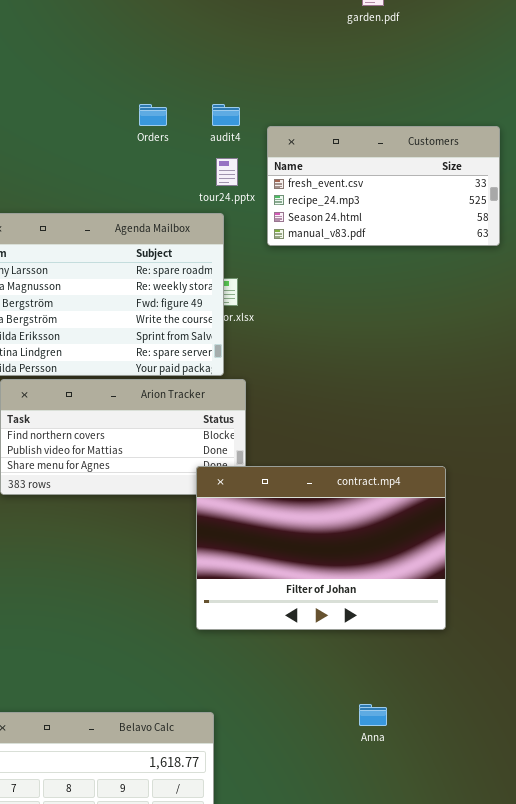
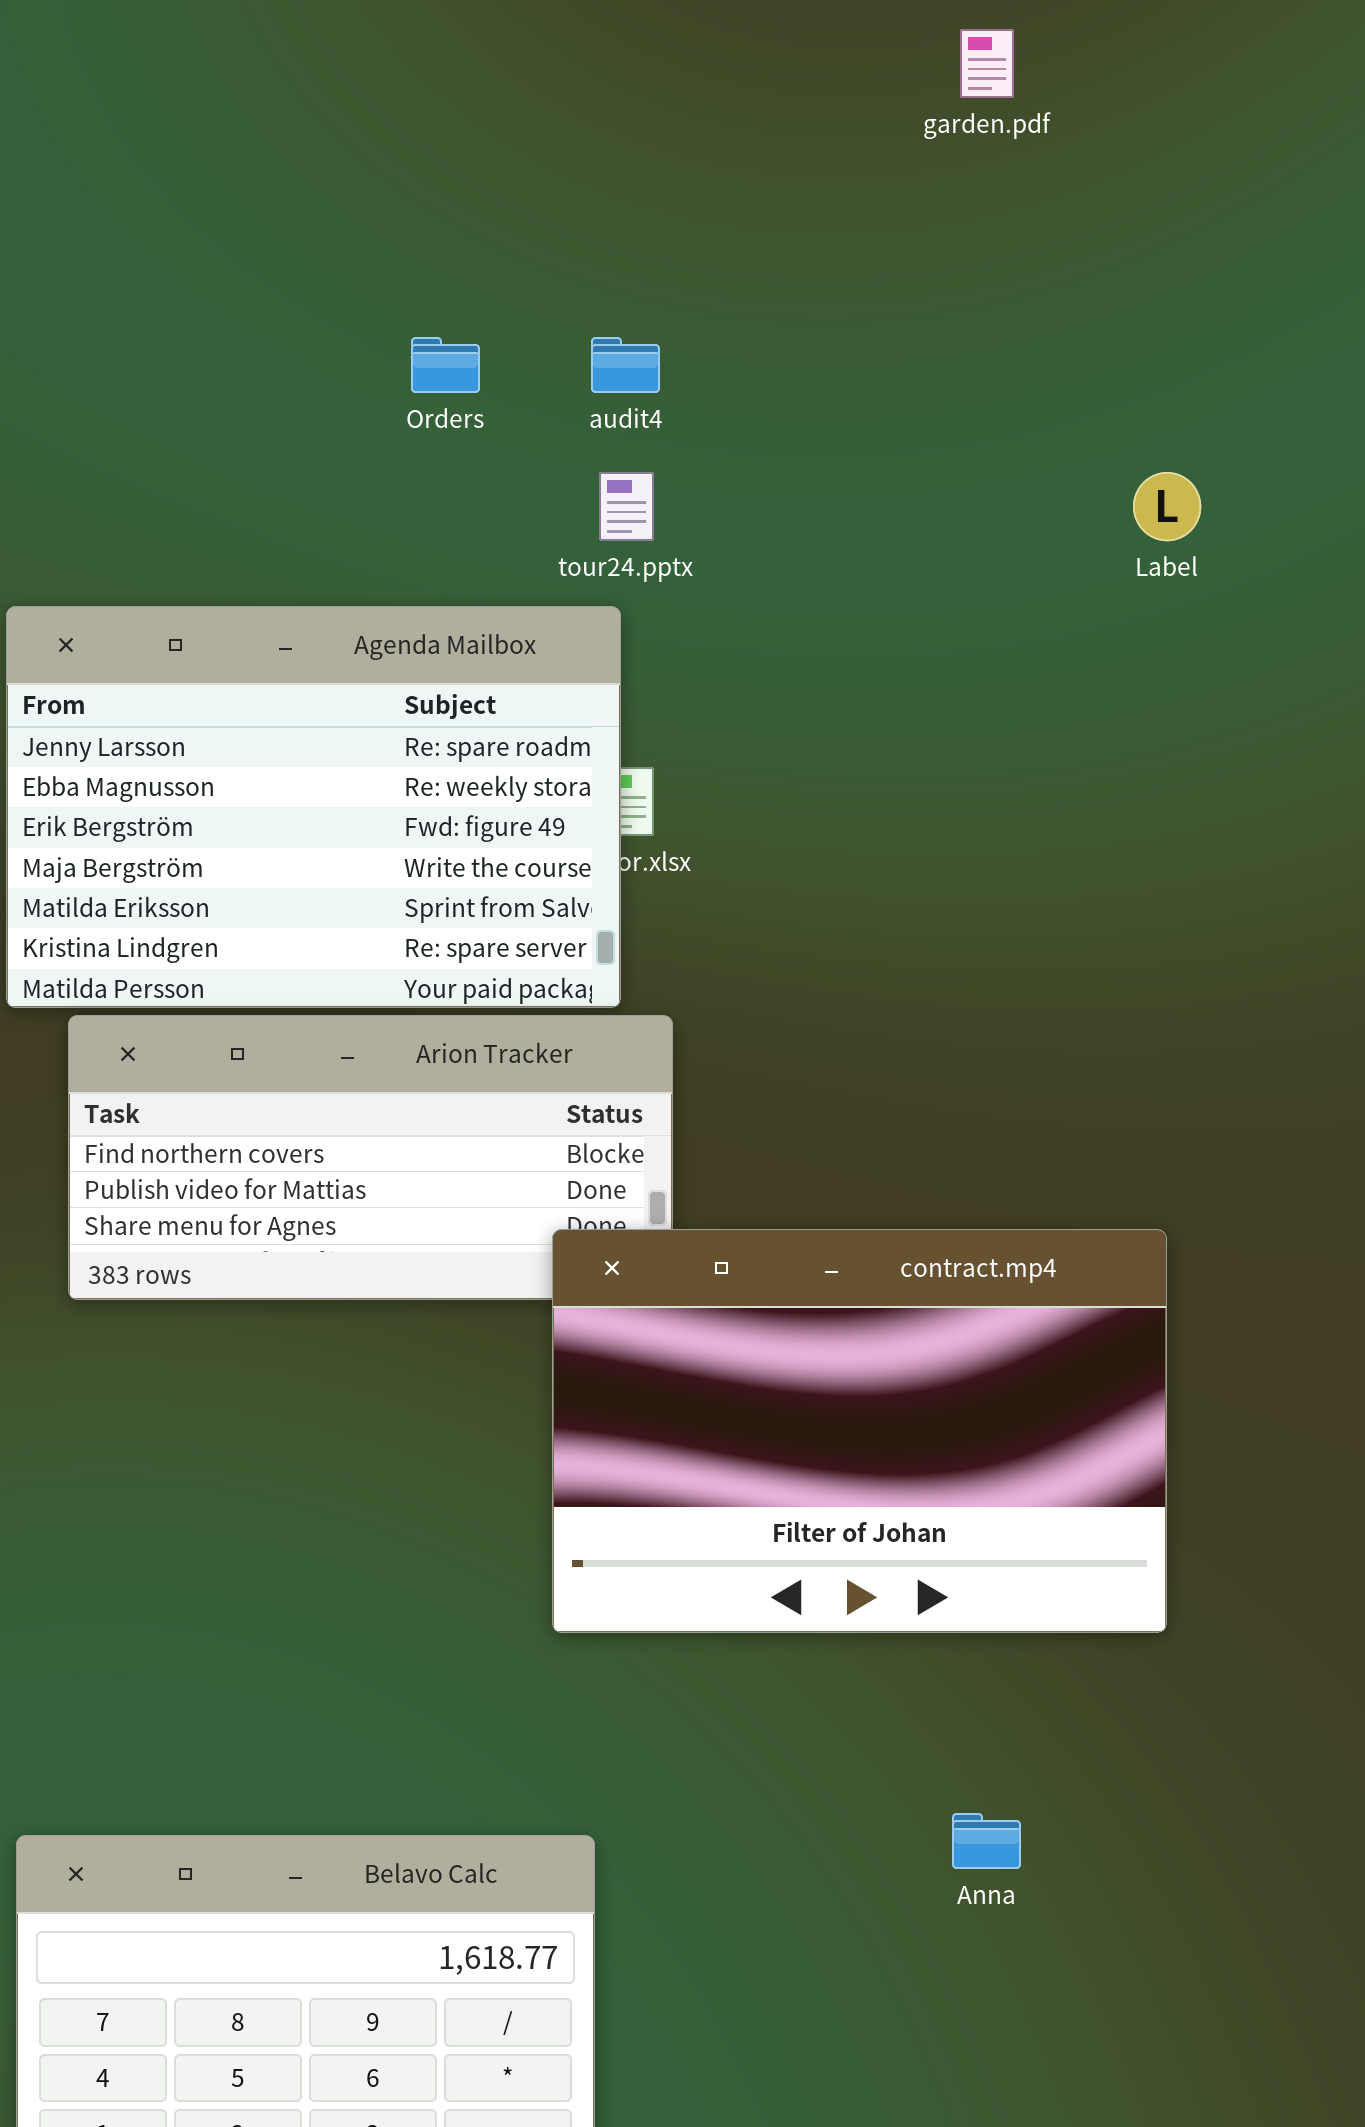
Customers: [267,126,500,246] -> none, closed

